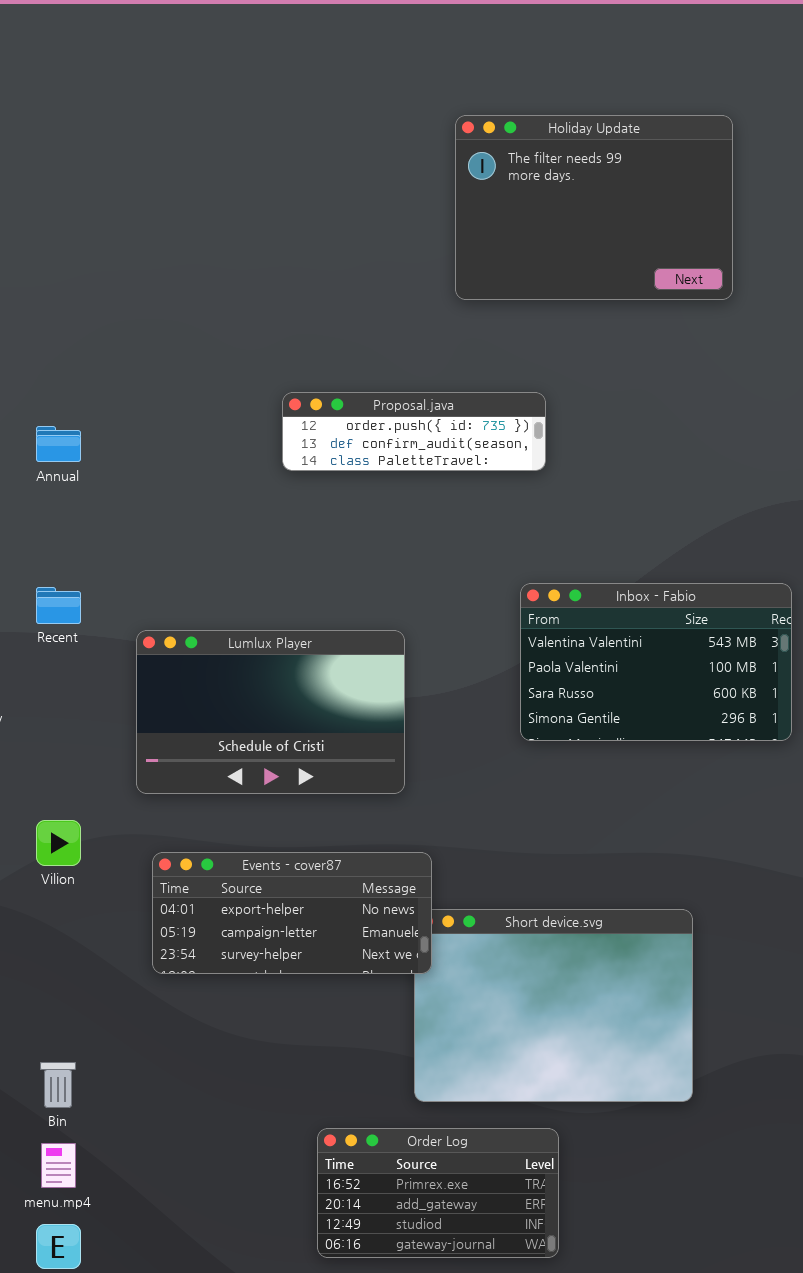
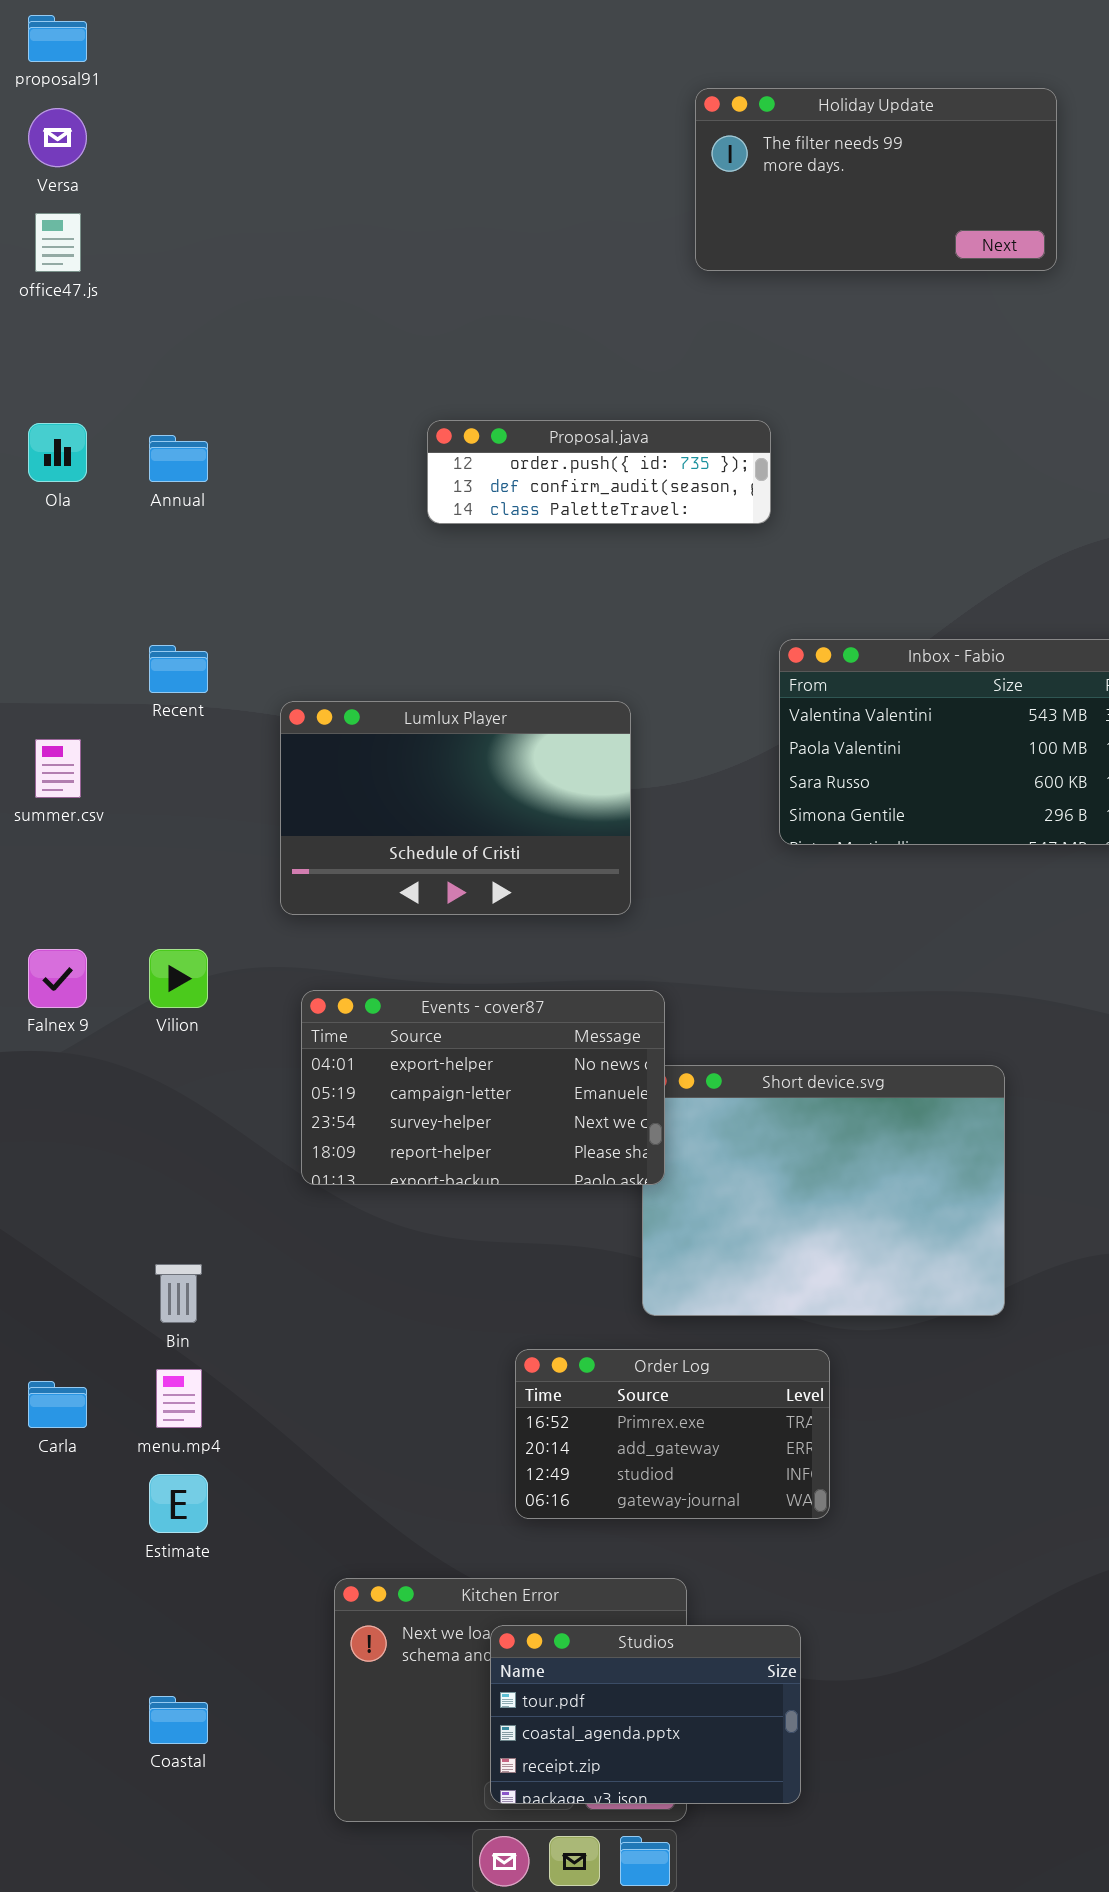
Holiday Update: [455,115,733,300] -> [695,88,1057,271], resized
Proposal.java: [282,392,546,471] -> [427,420,771,524], moved
Events - cover87: [152,852,432,974] -> [301,990,665,1185], resized

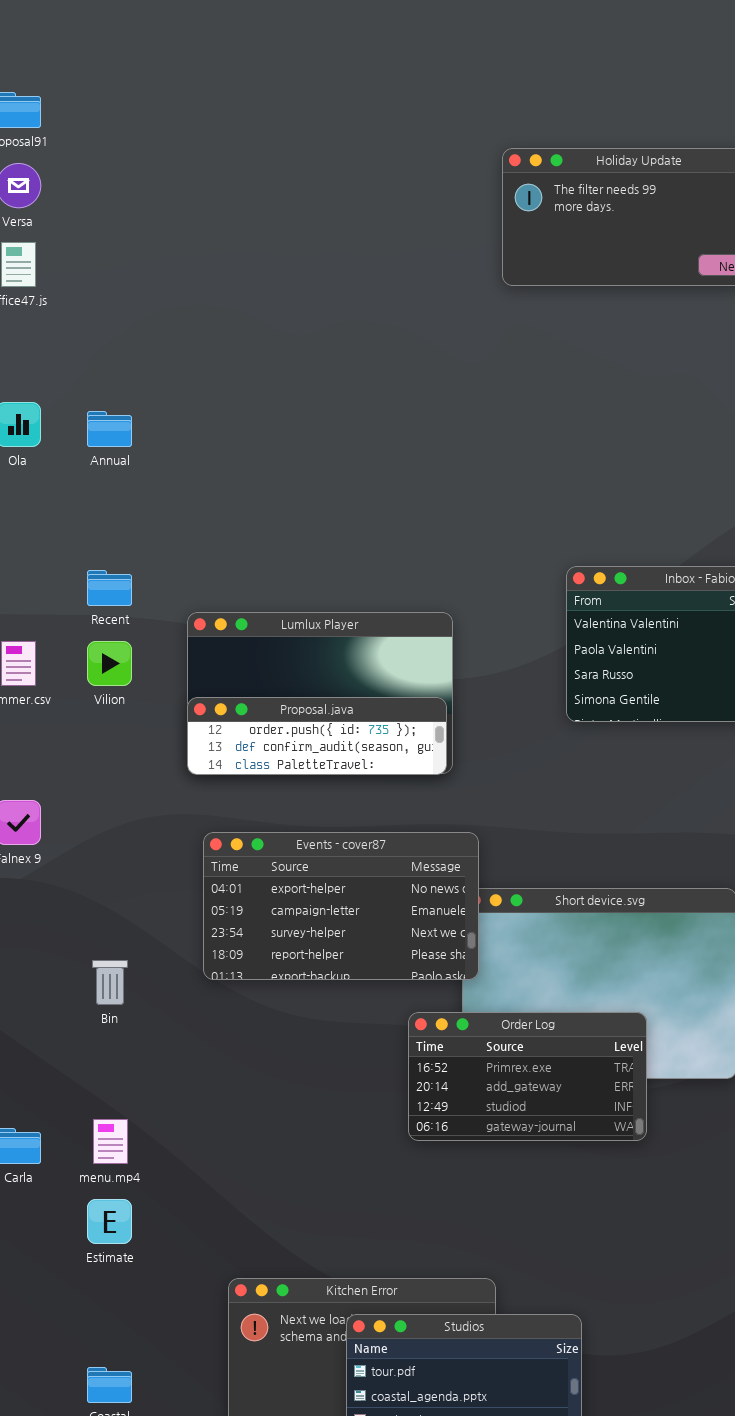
Proposal.java: [427,420,771,524] -> [187,697,447,775], moved
Vilion: [149,949,208,1008] -> [87,641,132,686], moved
Bin: [155,1264,202,1323] -> [92,960,128,1005], moved
Order Log: [515,1349,830,1519] -> [408,1012,647,1141], moved

